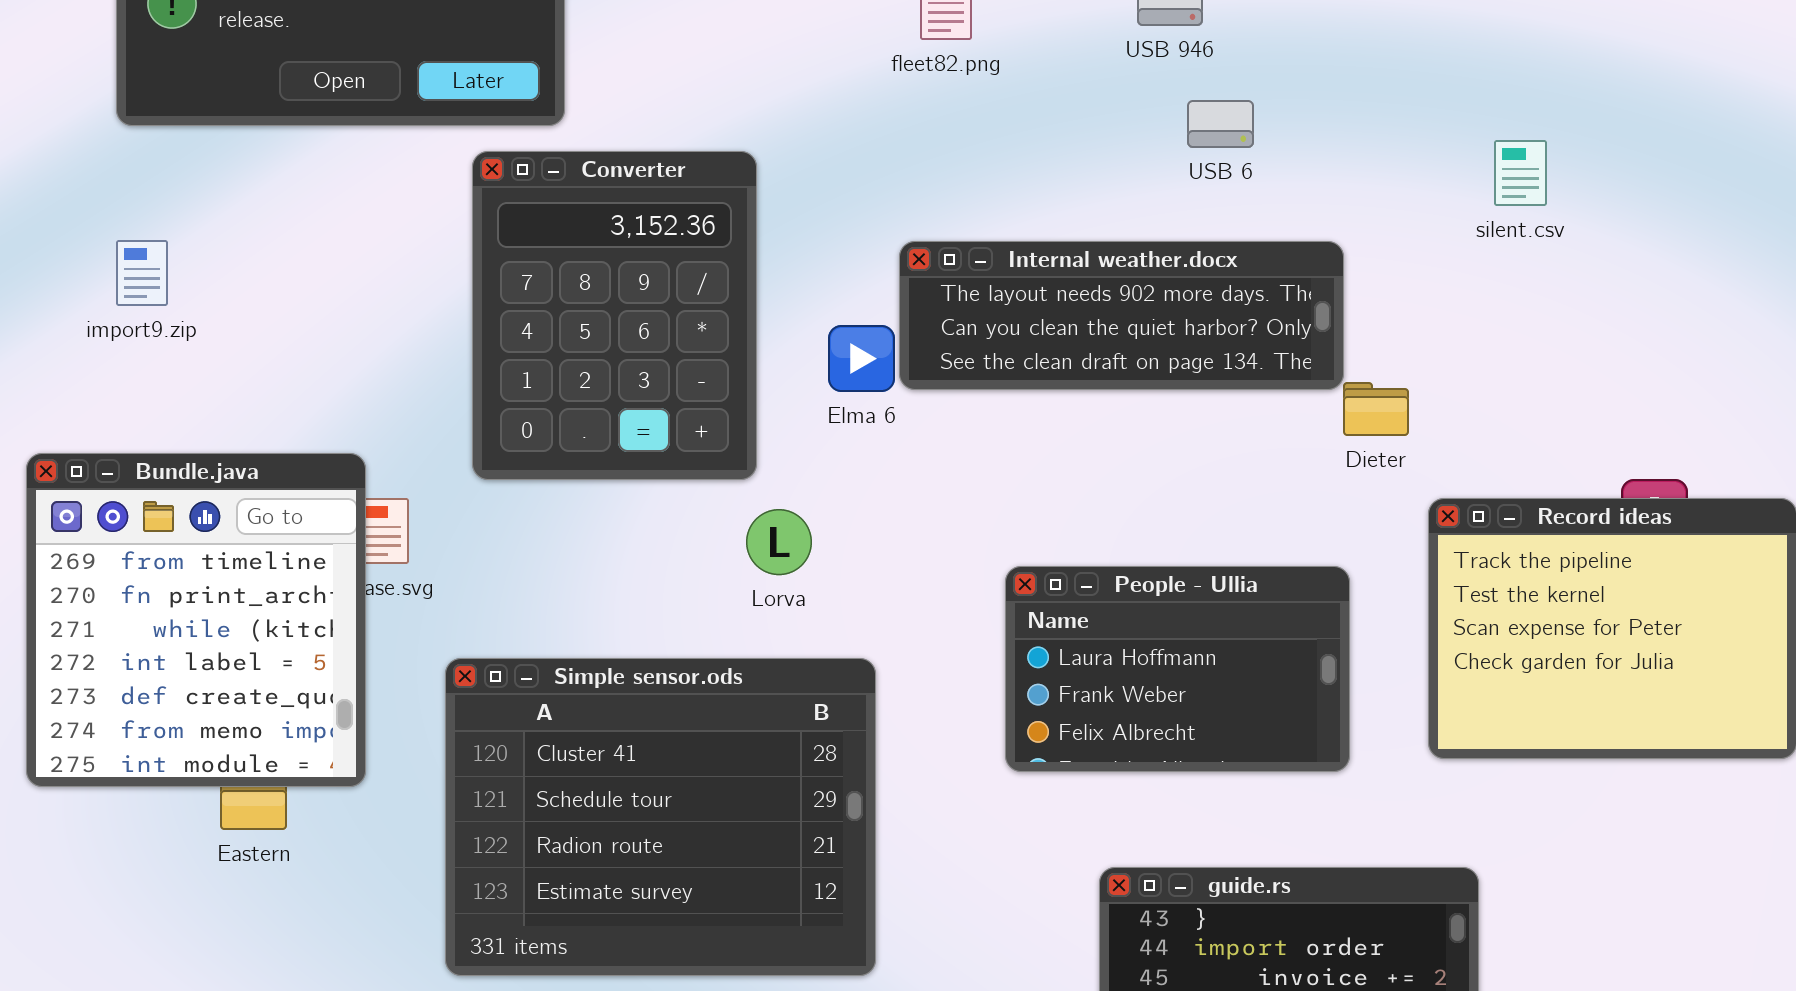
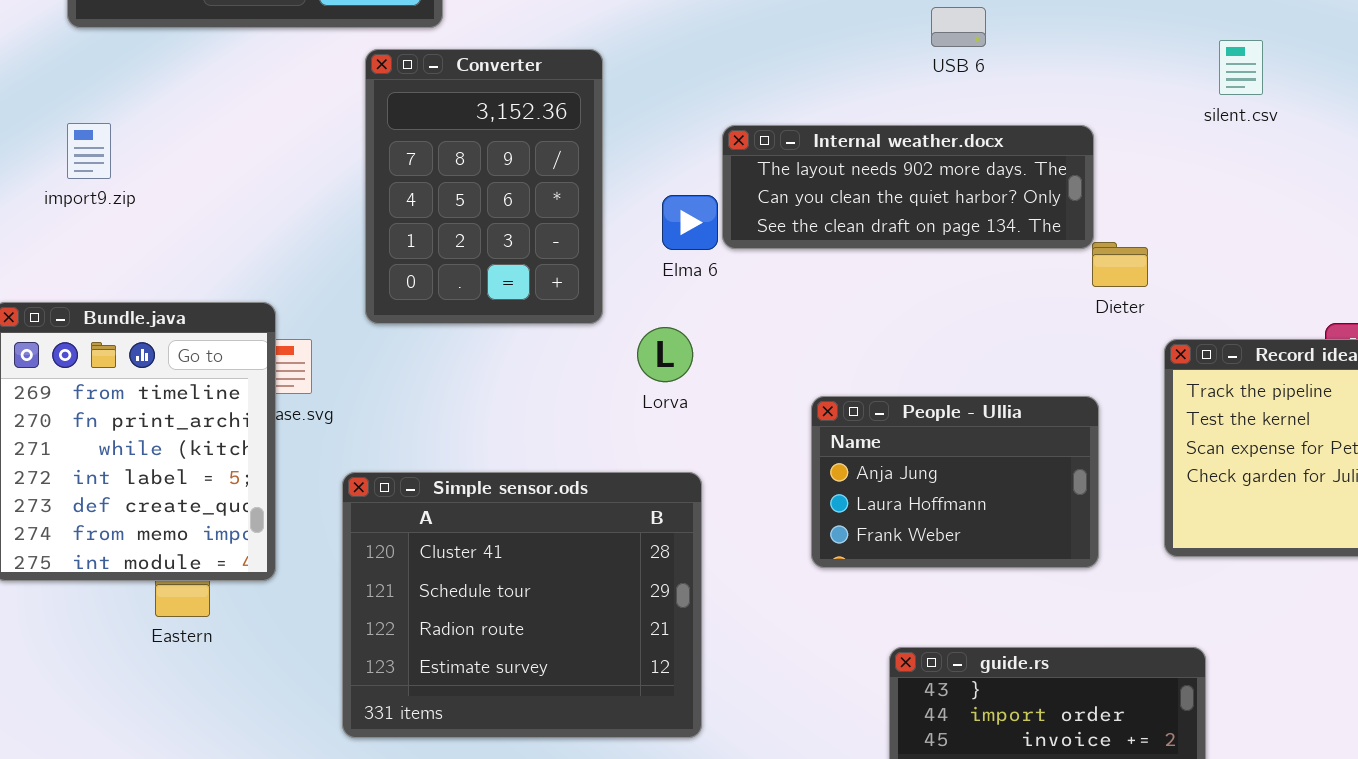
USB 6: [1187,100,1254,148] -> [931,7,986,47], moved
Lorva: [746,509,812,575] -> [637,327,693,382], moved
People - Ullia: [1005,566,1350,772] -> [811,396,1099,568], scrolled up 1 row

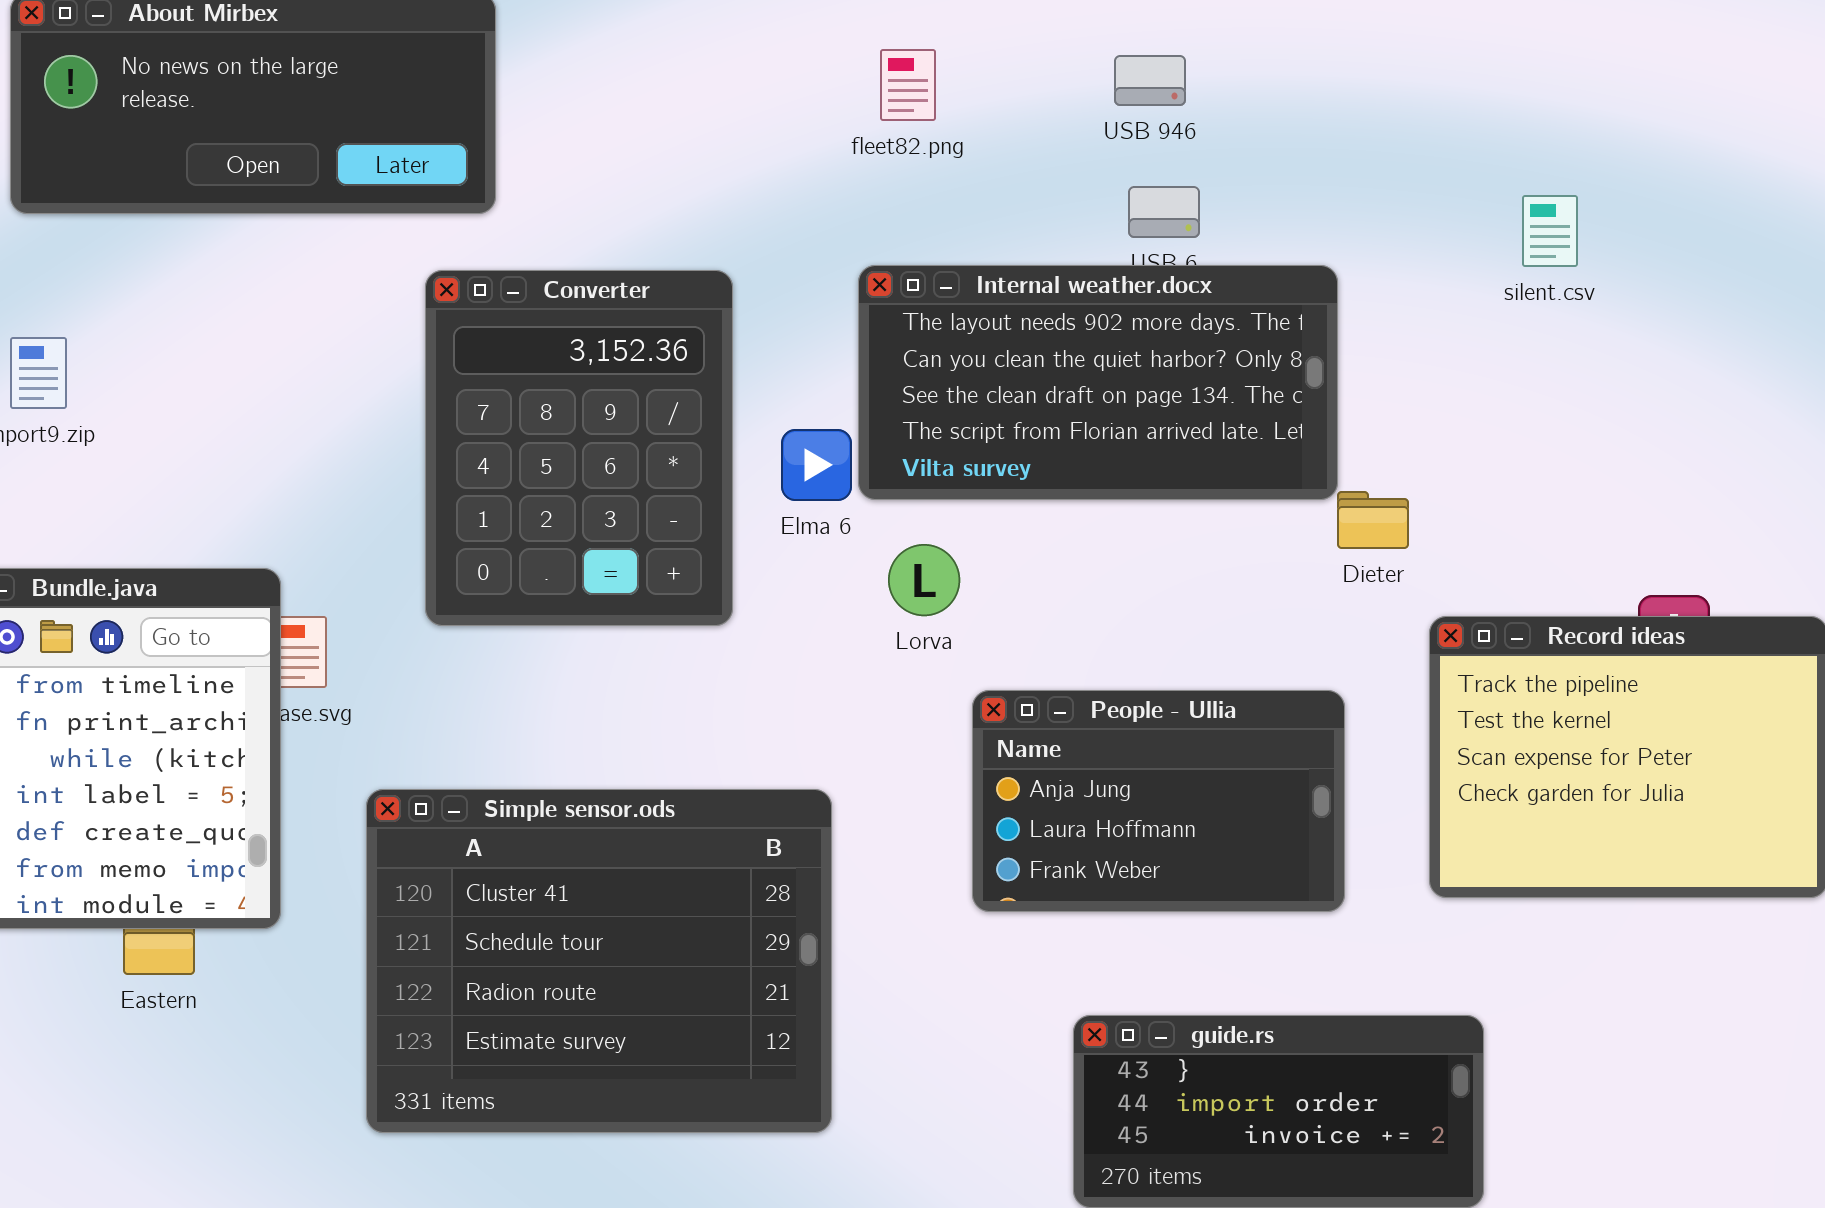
silent.csv: [1219,40,1263,95] -> [1522,195,1578,267], moved
Converter: [365,49,603,324] -> [425,270,733,626], moved
Internal weather.docx: [722,125,1094,249] -> [858,265,1338,500], resized
Lorva: [637,327,693,382] -> [888,544,960,616], moved

